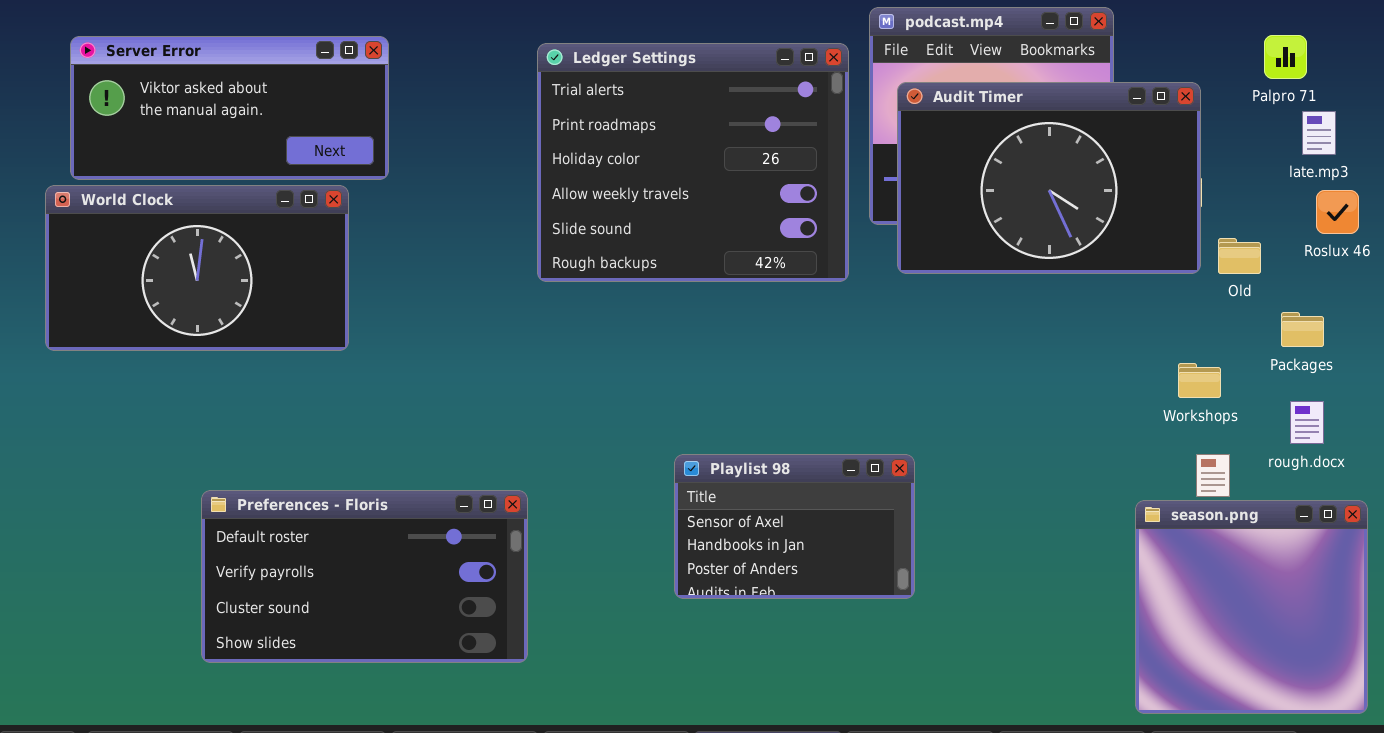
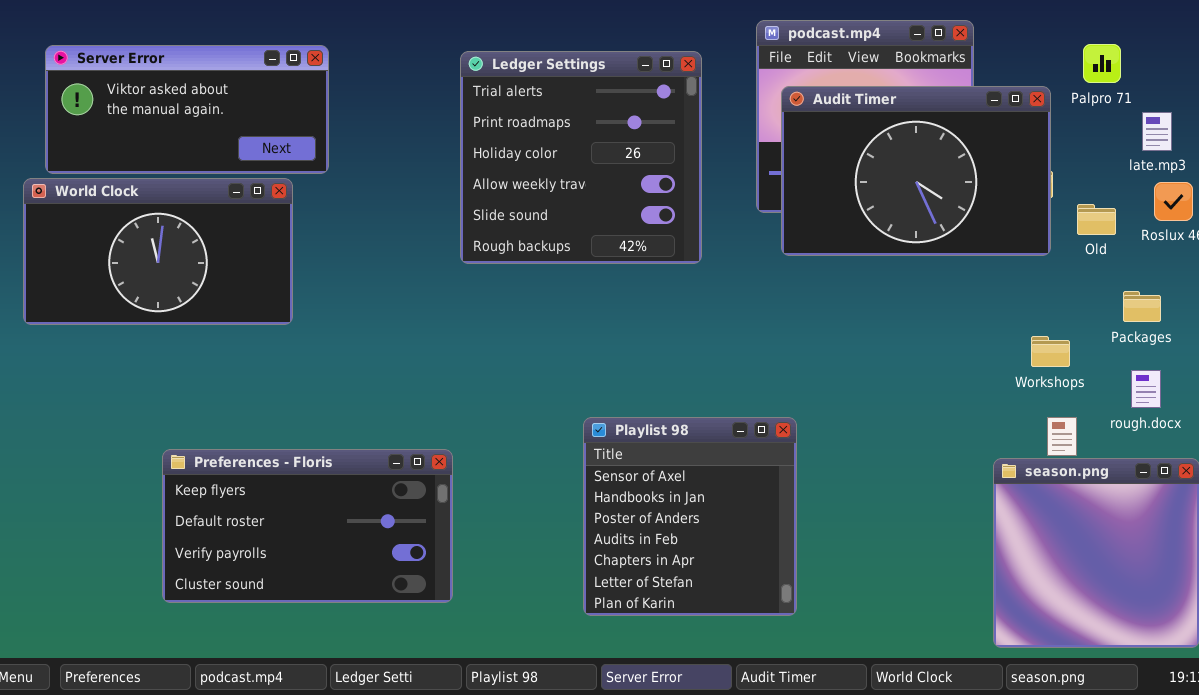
Palpro 71: [1264,35,1307,79] -> [1083,44,1121,83], moved
Ledger Settings: [537,43,849,282] -> [460,51,702,264], resized
Old: [1218,238,1261,274] -> [1077,204,1116,235], moved
Playlist 98: [674,454,915,599] -> [583,417,797,616], resized
Preferences - Floris: [201,490,528,663] -> [162,449,453,603], scrolled up 1 row

